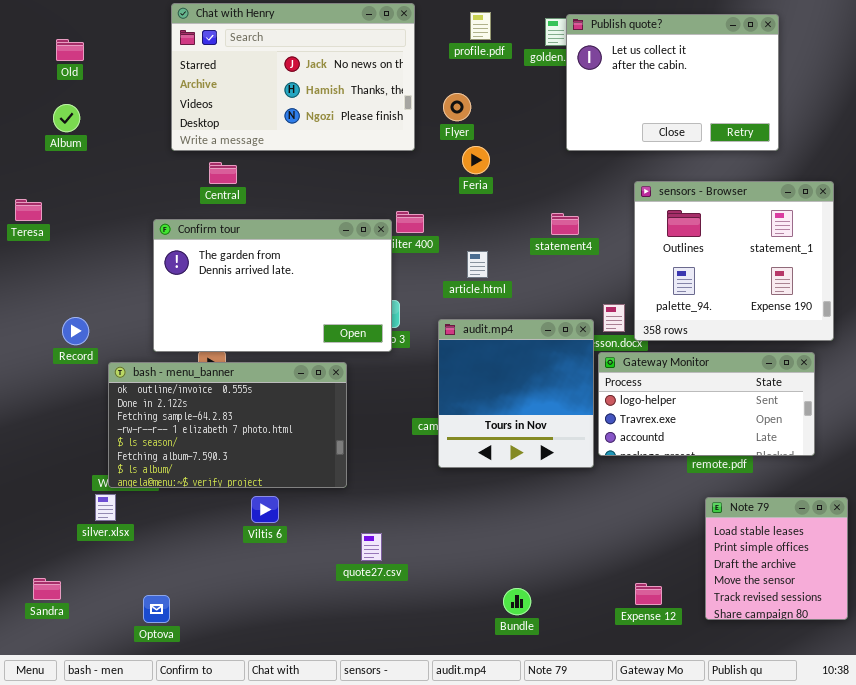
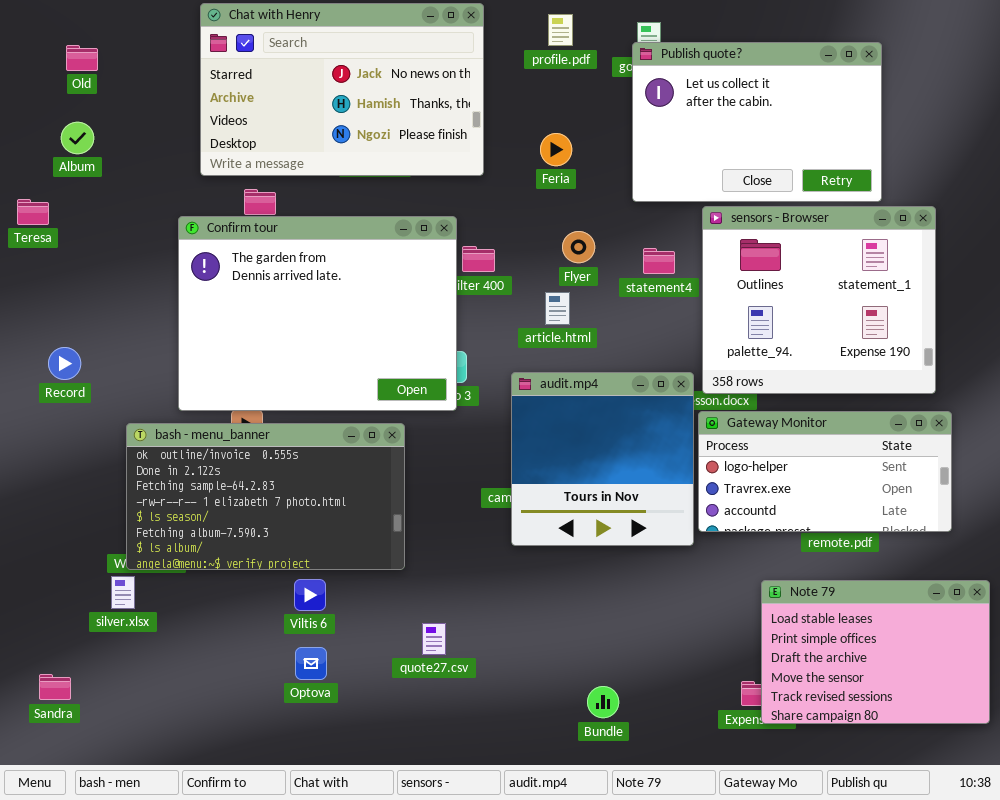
Publish quote?: [566,14,779,151] -> [632,42,882,202], moved
Flyer: [443,93,471,121] -> [562,231,595,263], moved
Feria: [462,146,490,174] -> [540,133,572,166], moved
sensors - Browser: [634,181,834,341] -> [702,206,936,394], moved
Teresa: [15,199,42,221] -> [17,199,49,225], moved
Confirm tour: [153,219,392,352] -> [178,216,457,411], resized
Record: [62,317,89,345] -> [48,347,81,380], moved
Note 79: [705,497,848,620] -> [761,580,990,724], resized
Optova: [143,595,170,623] -> [295,647,327,680], moved

